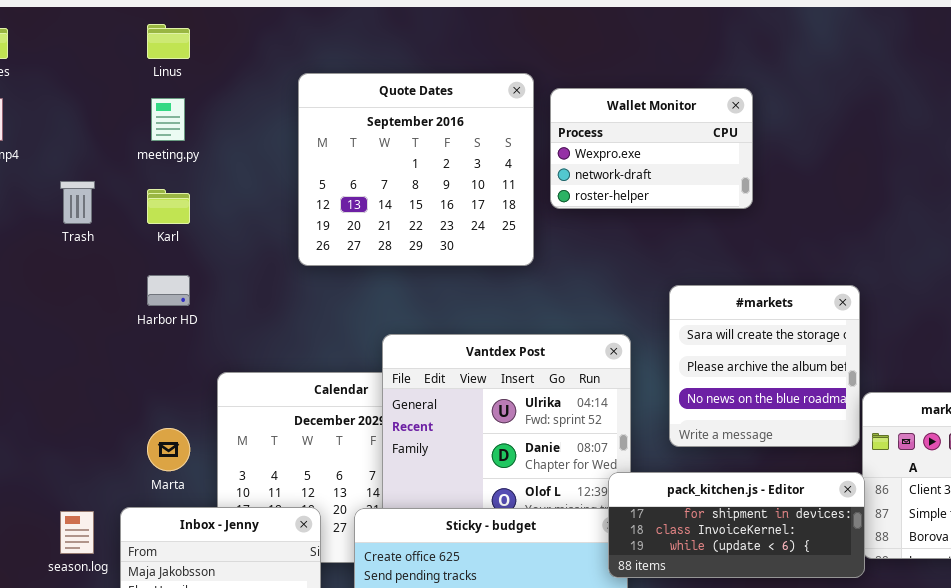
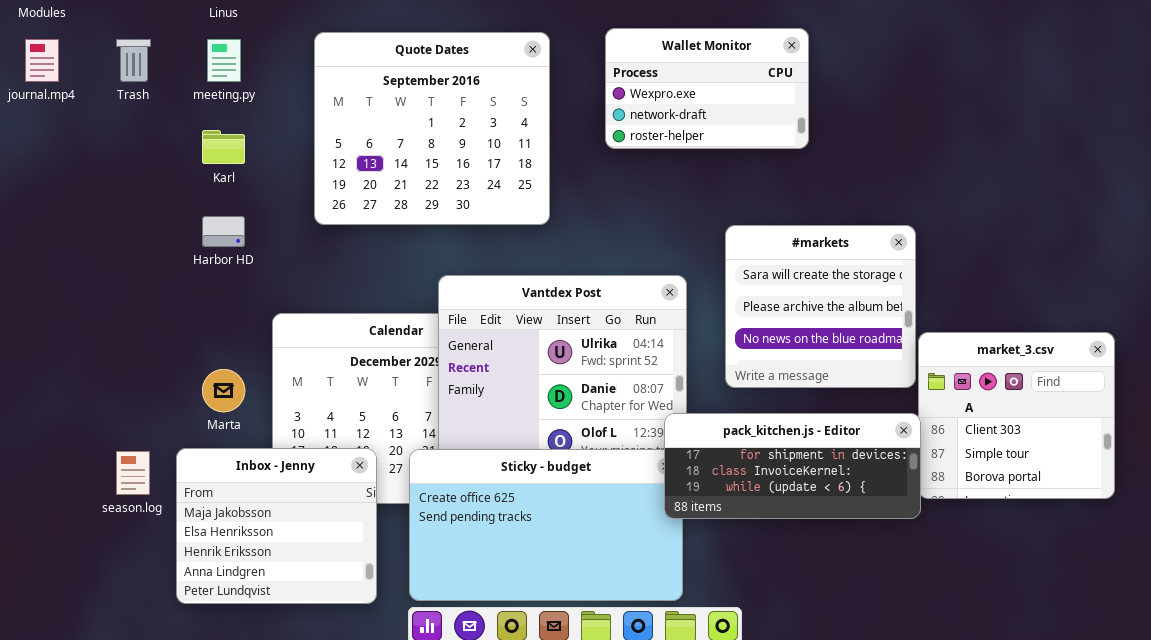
Quote Dates: [298,73,534,266] -> [314,32,550,225], moved
Trash: [60,181,95,224] -> [116,39,151,82], moved

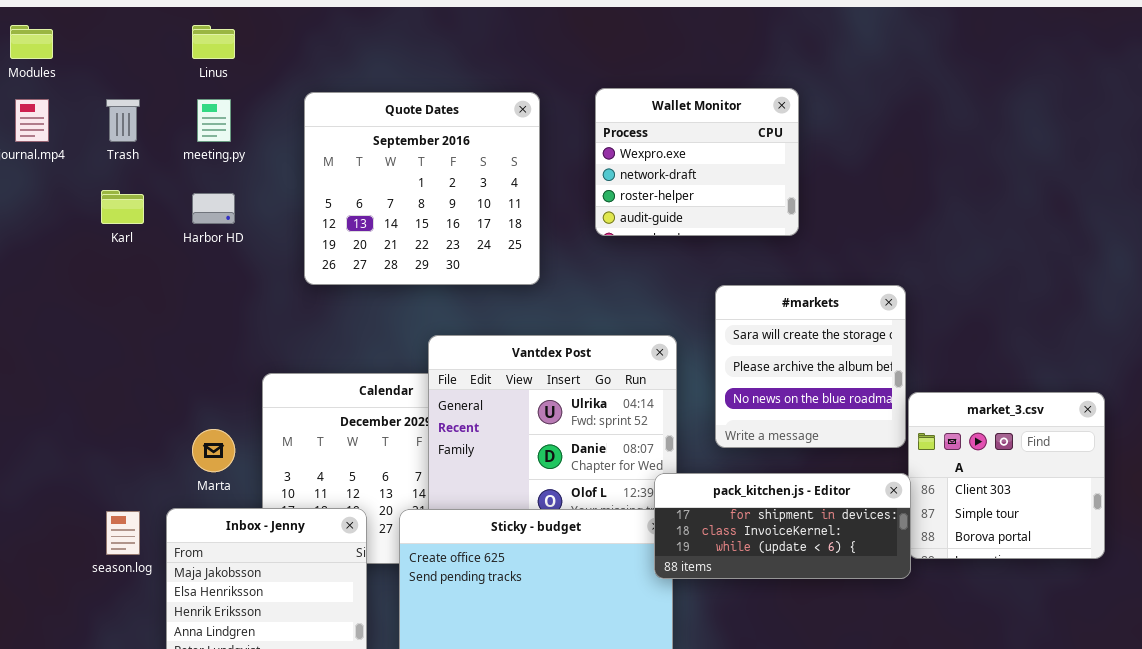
Wallet Monitor: [605,28,809,149] -> [595,88,799,236], resized
Karl: [202,130,245,164] -> [101,190,144,224], moved
Harbor HD: [202,216,245,247] -> [192,193,235,224], moved

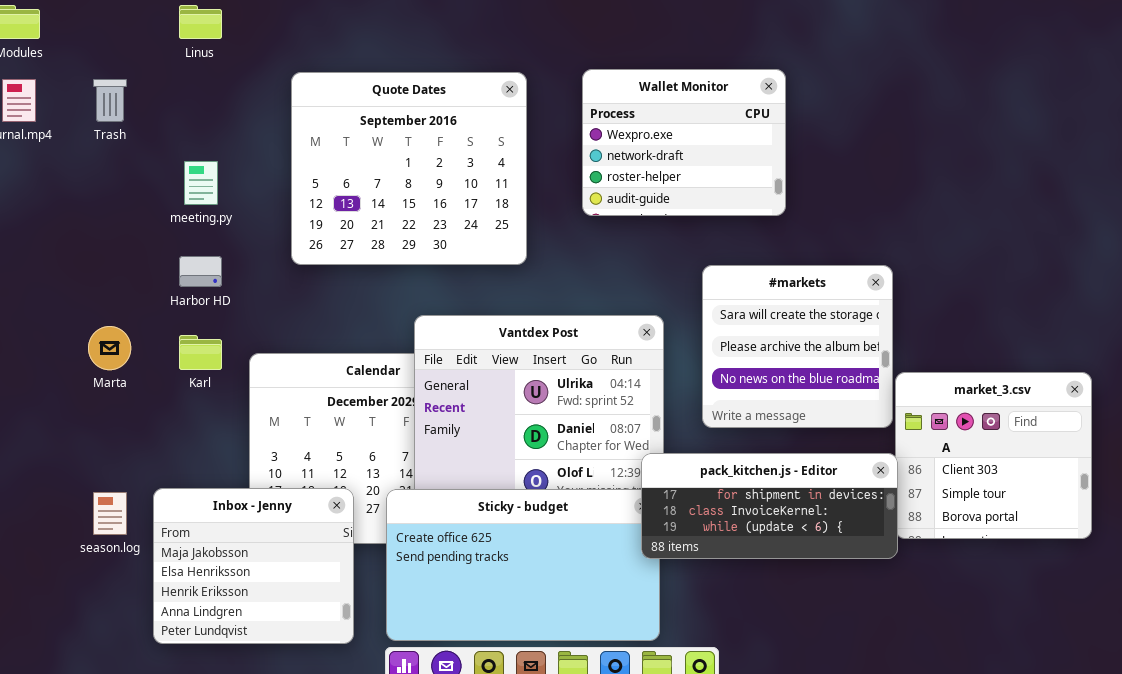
meeting.py: [197,99,231,142] -> [184,161,218,205], moved
Karl: [101,190,144,224] -> [179,335,222,370], moved
Harbor HD: [192,193,235,224] -> [179,256,222,287], moved
Marta: [192,429,235,472] -> [88,326,131,370], moved

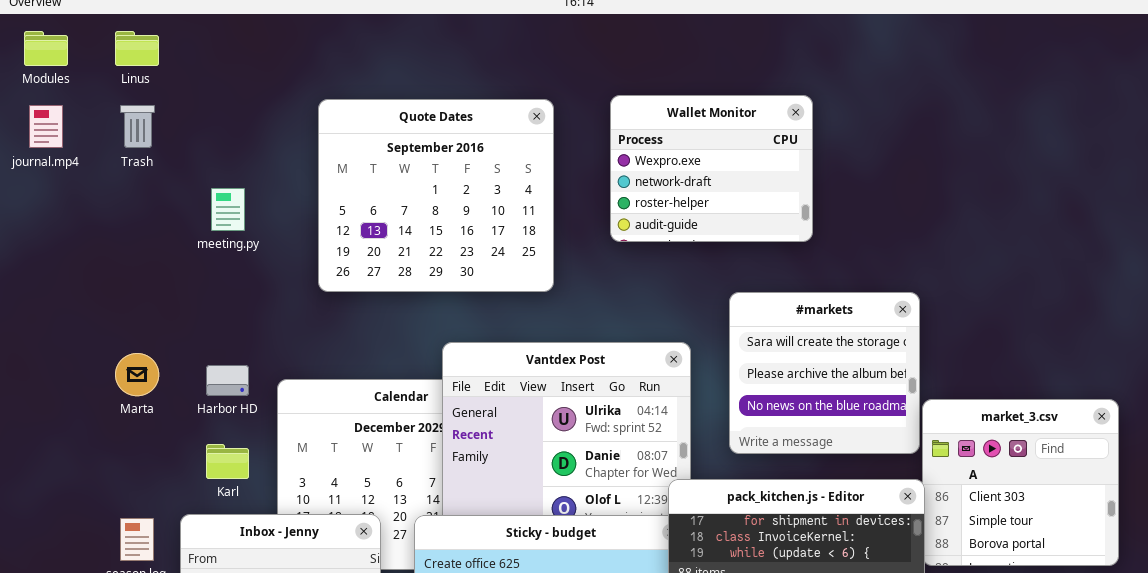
Linus: [179,5,222,39] -> [115,31,159,66], moved
Harbor HD: [179,256,222,287] -> [206,365,249,396], moved
Karl: [179,335,222,370] -> [206,444,249,479], moved

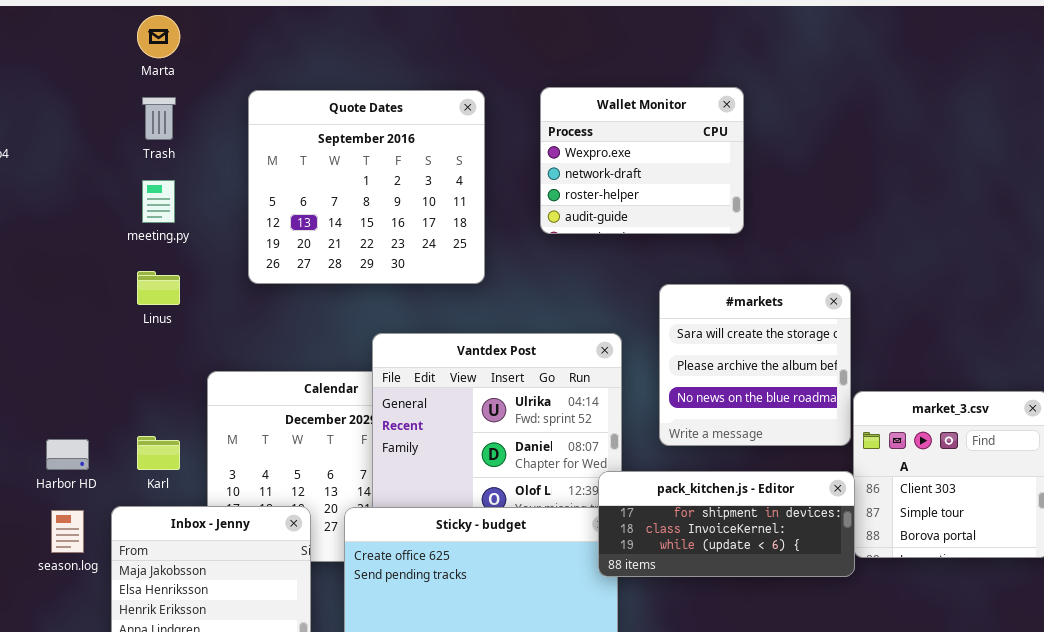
Linus: [115,31,159,66] -> [137,271,180,305], moved
Trash: [120,105,155,148] -> [142,97,176,140], moved
Marta: [115,353,159,396] -> [137,15,180,58], moved
Harbor HD: [206,365,249,396] -> [46,439,89,470], moved

